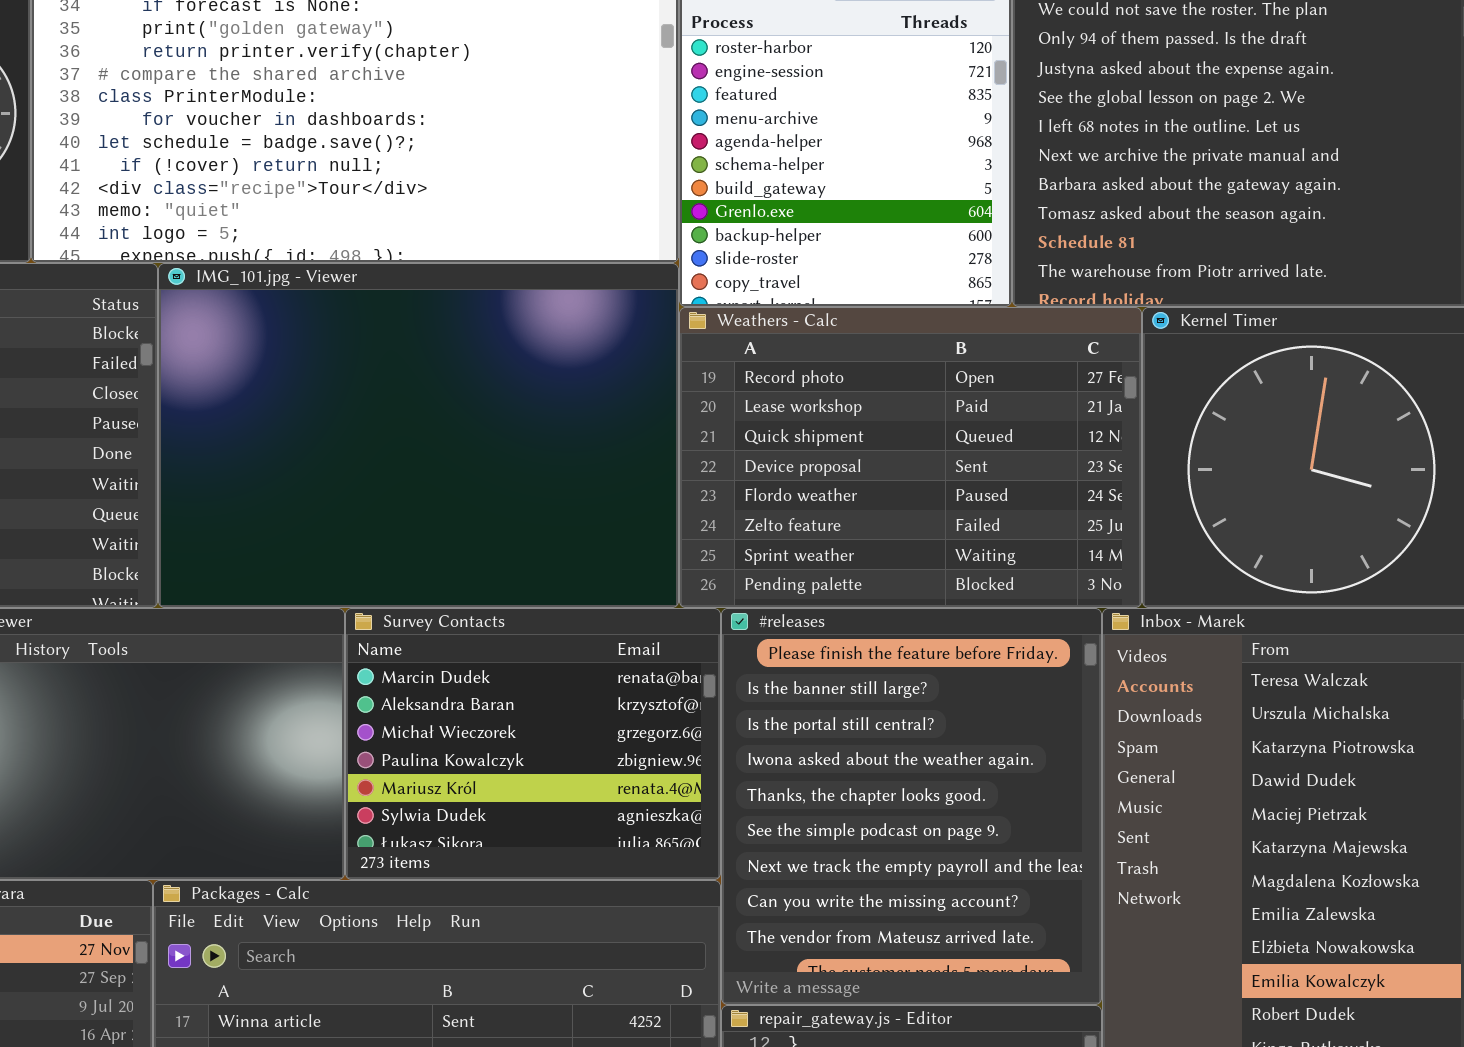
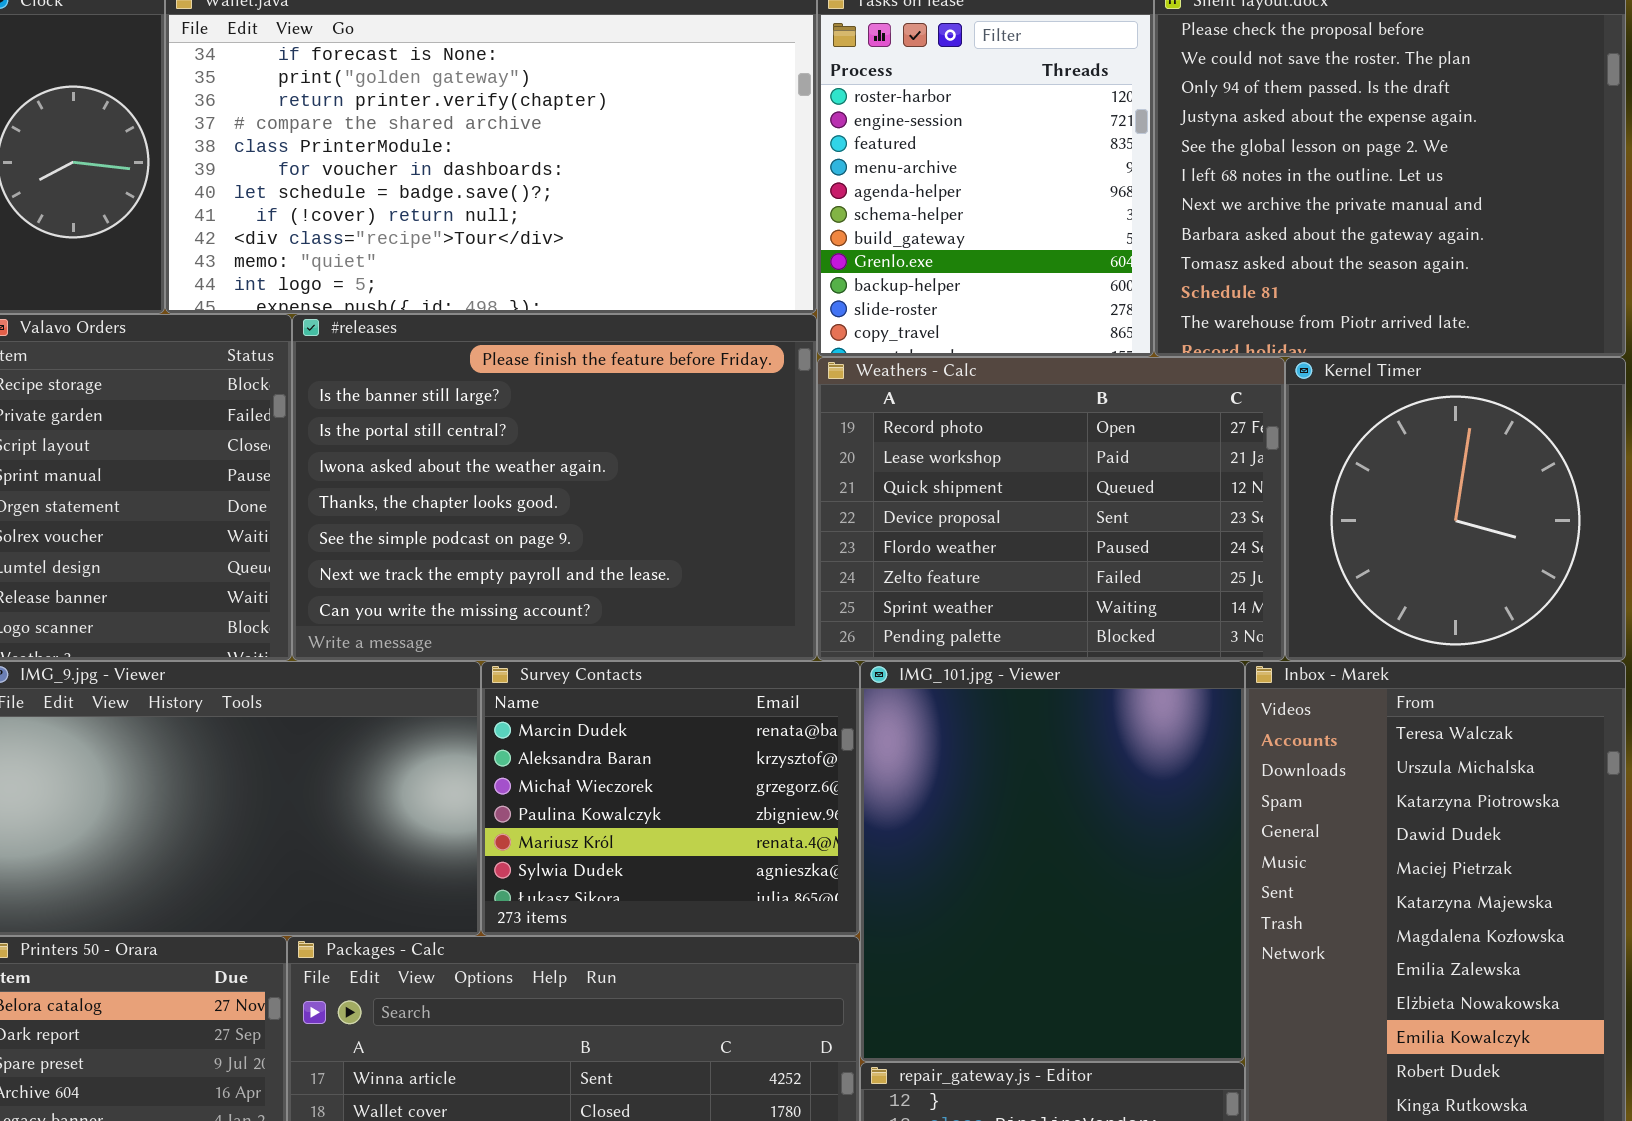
IMG_101.jpg - Viewer: [158,263,679,608] -> [860,661,1245,1062], moved, resized
#releases: [721,608,1102,1005] -> [292,314,817,661], moved, resized

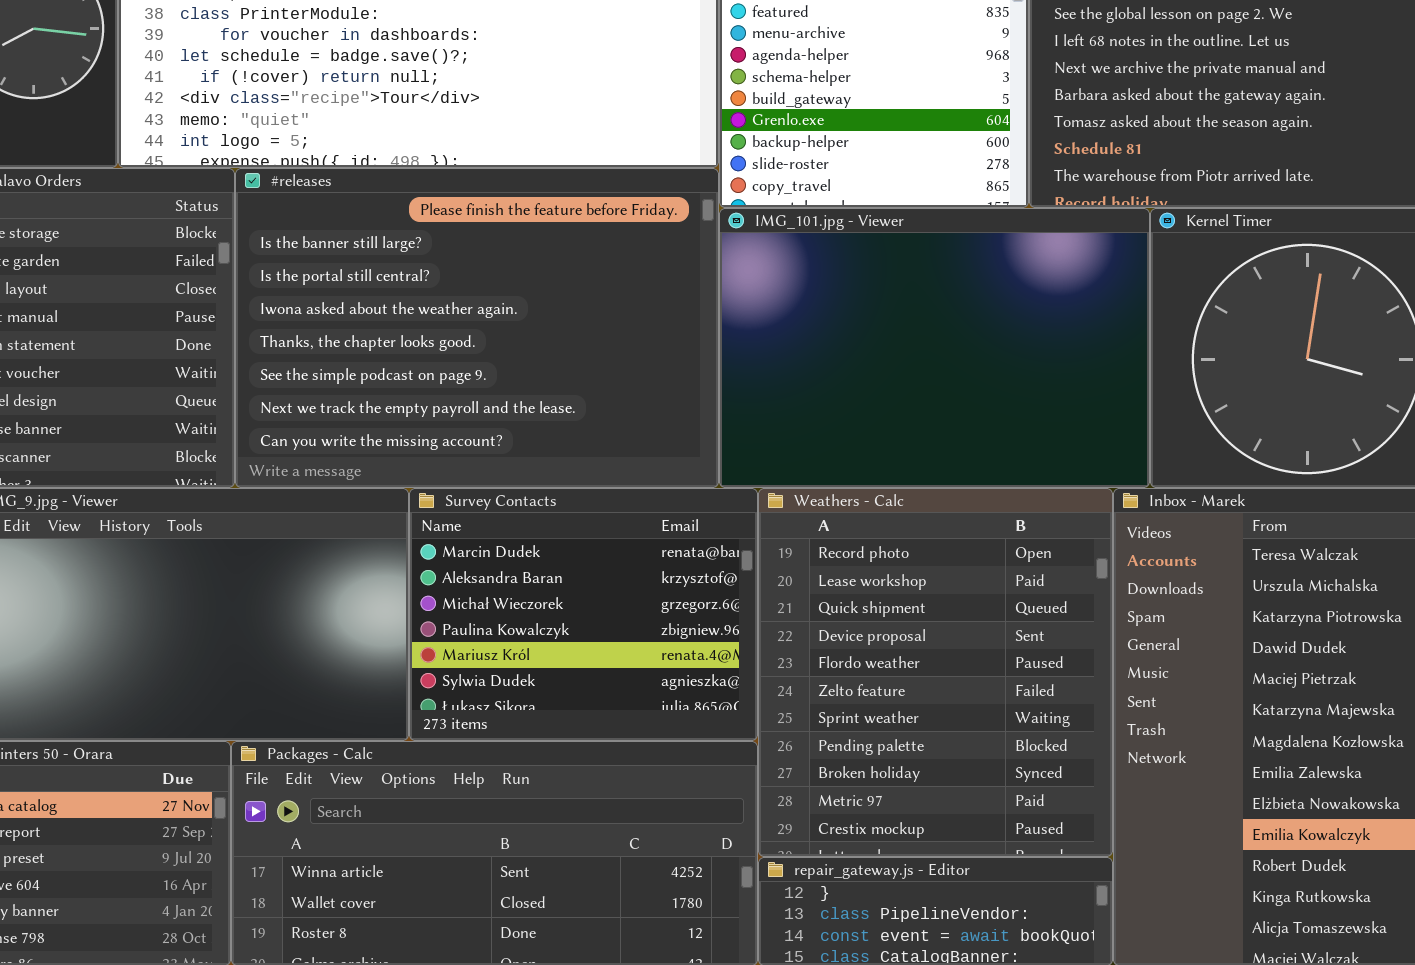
Weathers - Calc: [817,357,1285,661] -> [758,488,1113,857], moved, resized
IMG_101.jpg - Viewer: [860,661,1245,1062] -> [719,208,1150,488], moved, resized

